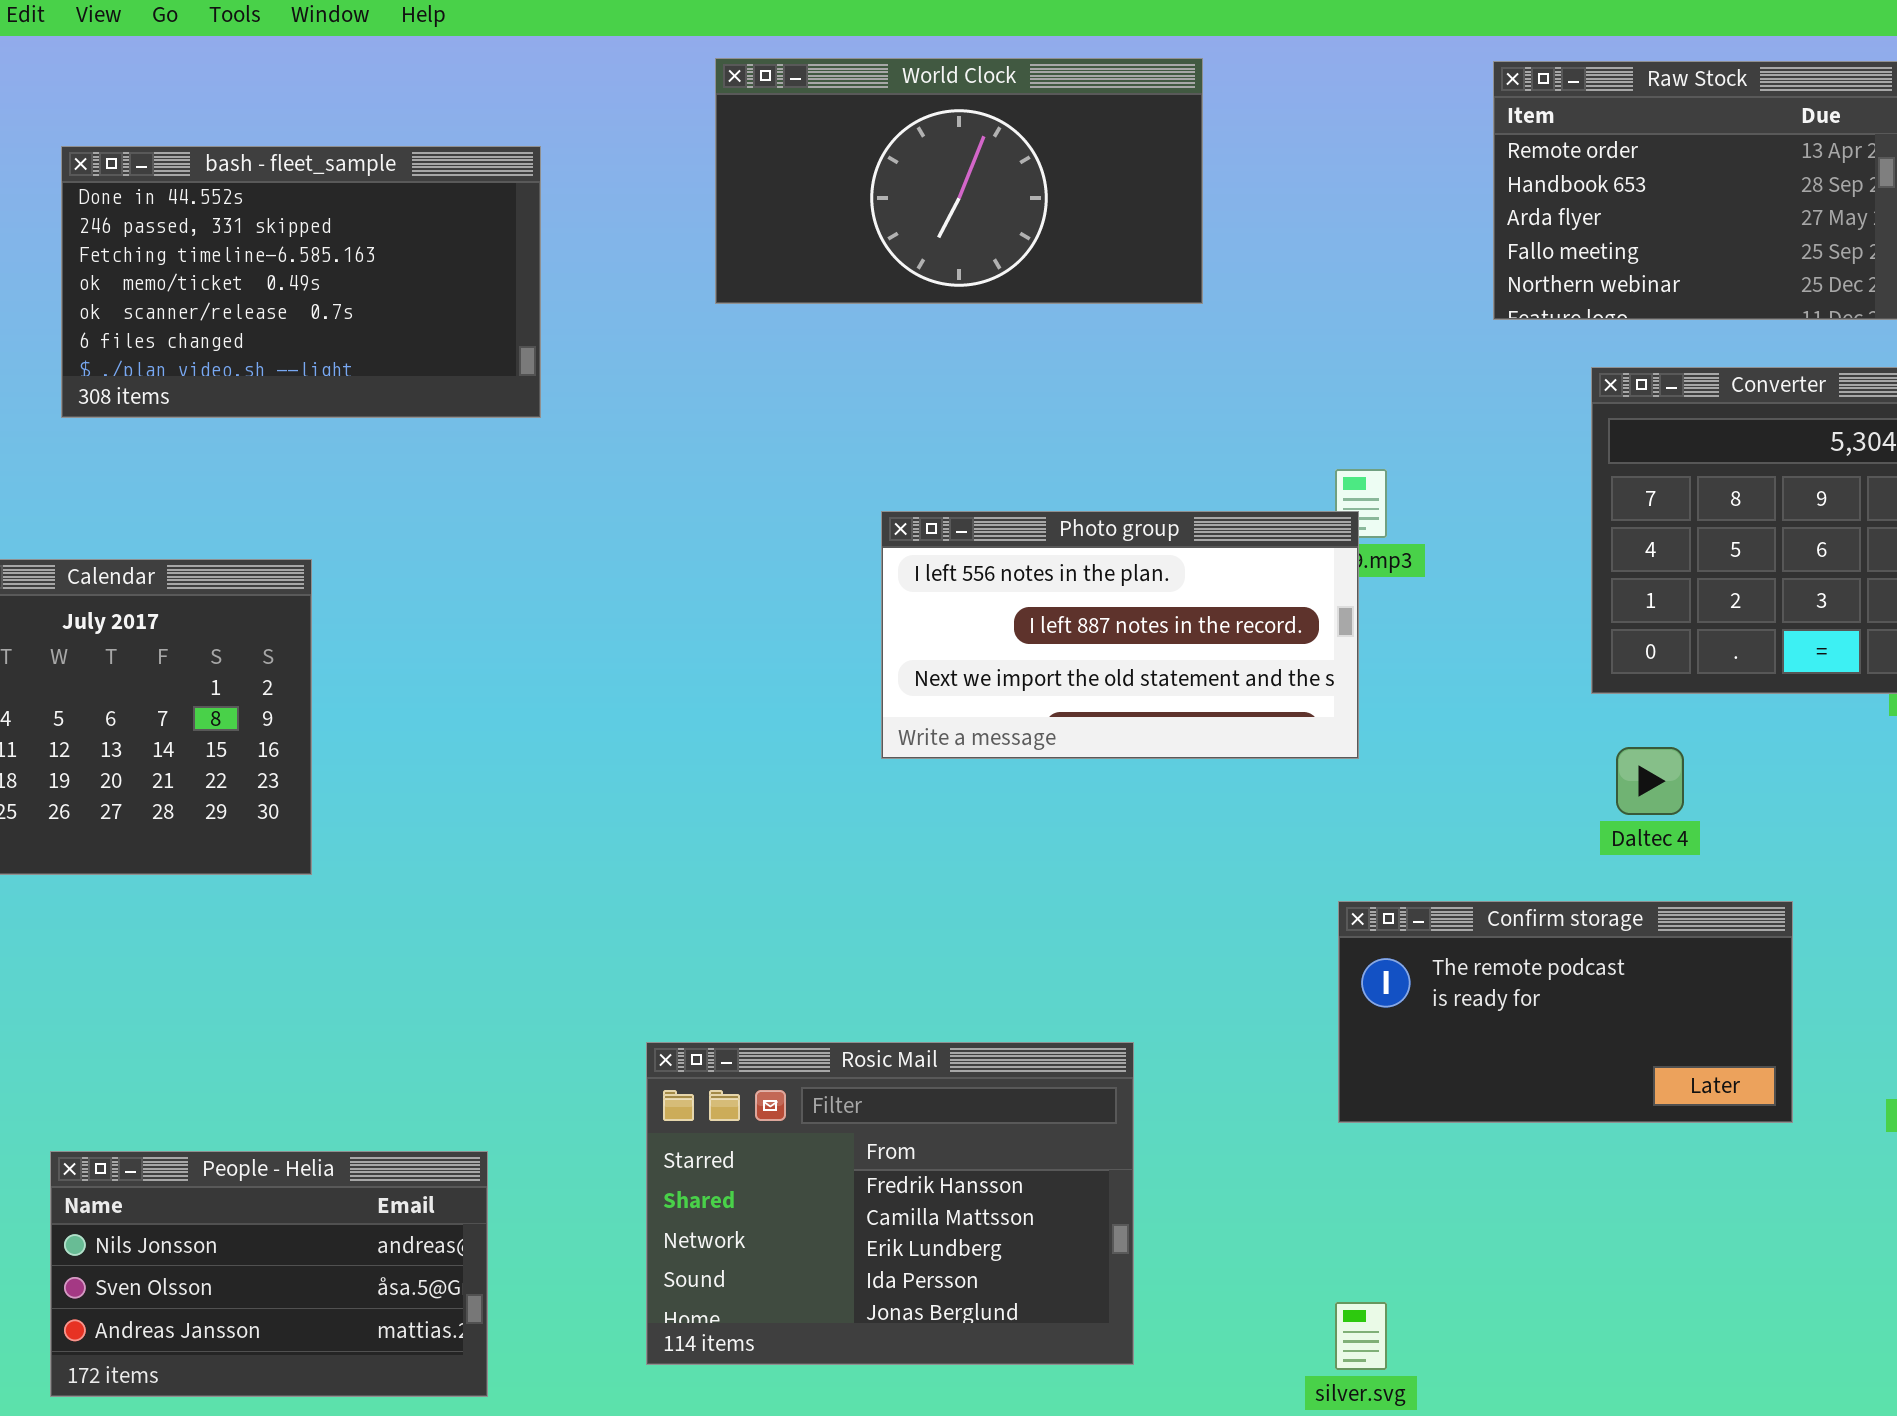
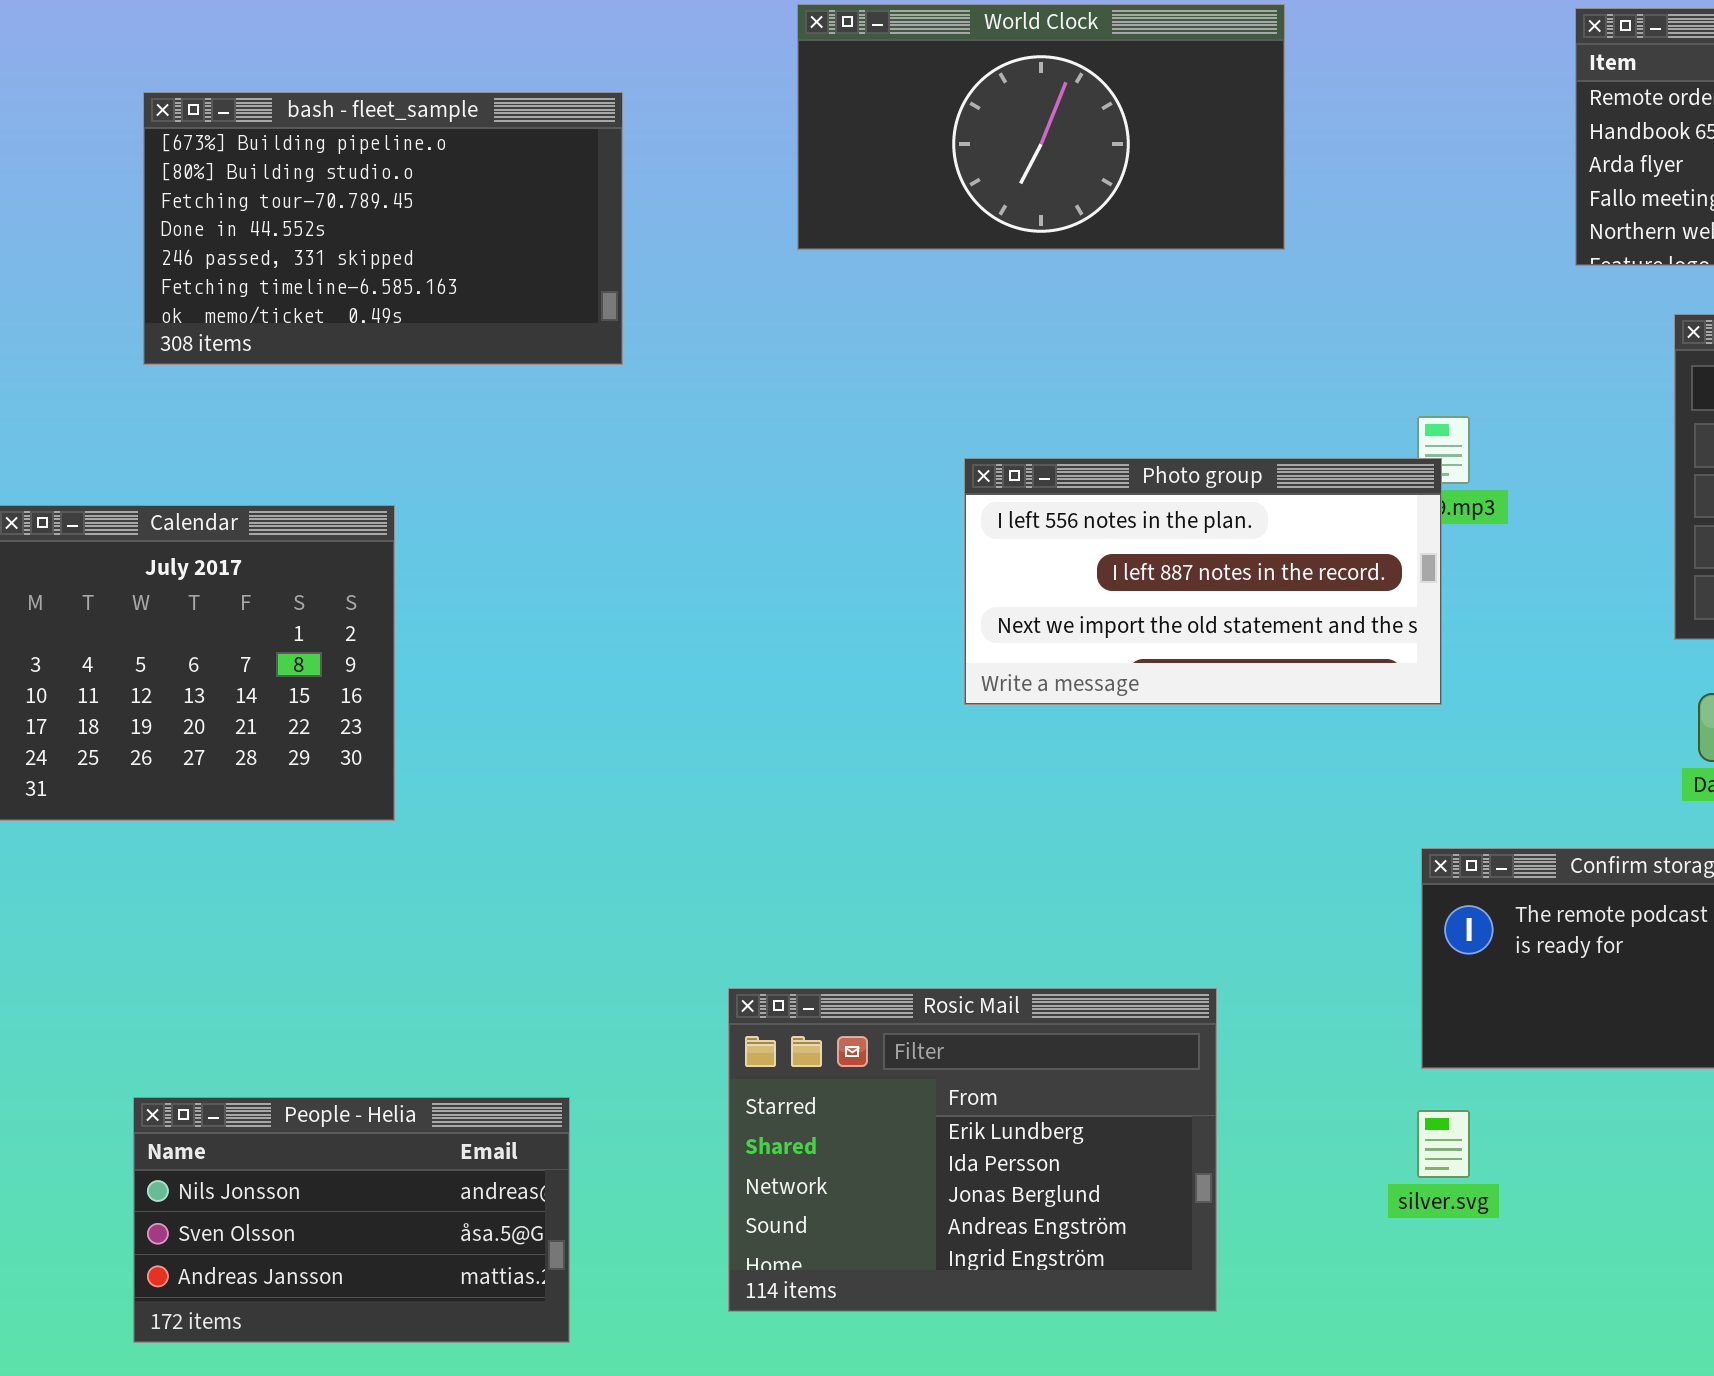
bash - fleet_sample: [61,146,541,418] -> [143,92,623,365], scrolled up 3 rows
Rosic Mail: [646,1042,1134,1365] -> [728,988,1217,1312], scrolled down 2 rows
silver.svg: [1335,1302,1387,1370] -> [1417,1110,1470,1178], moved

